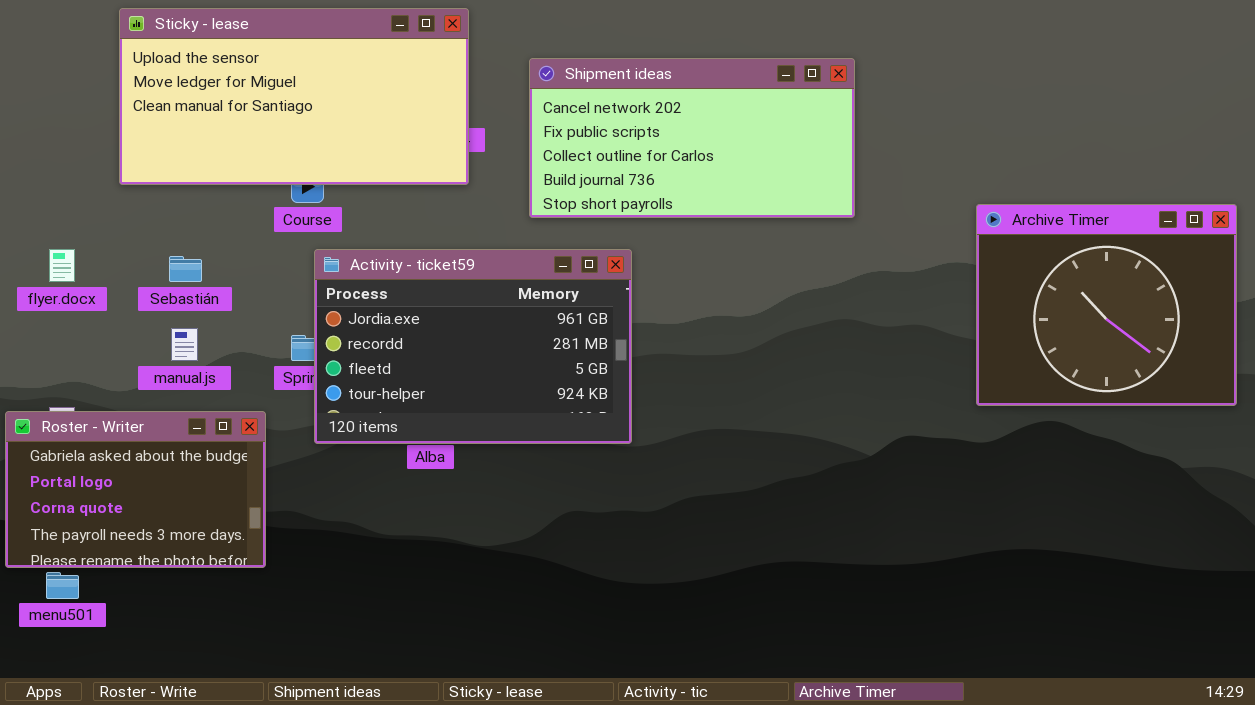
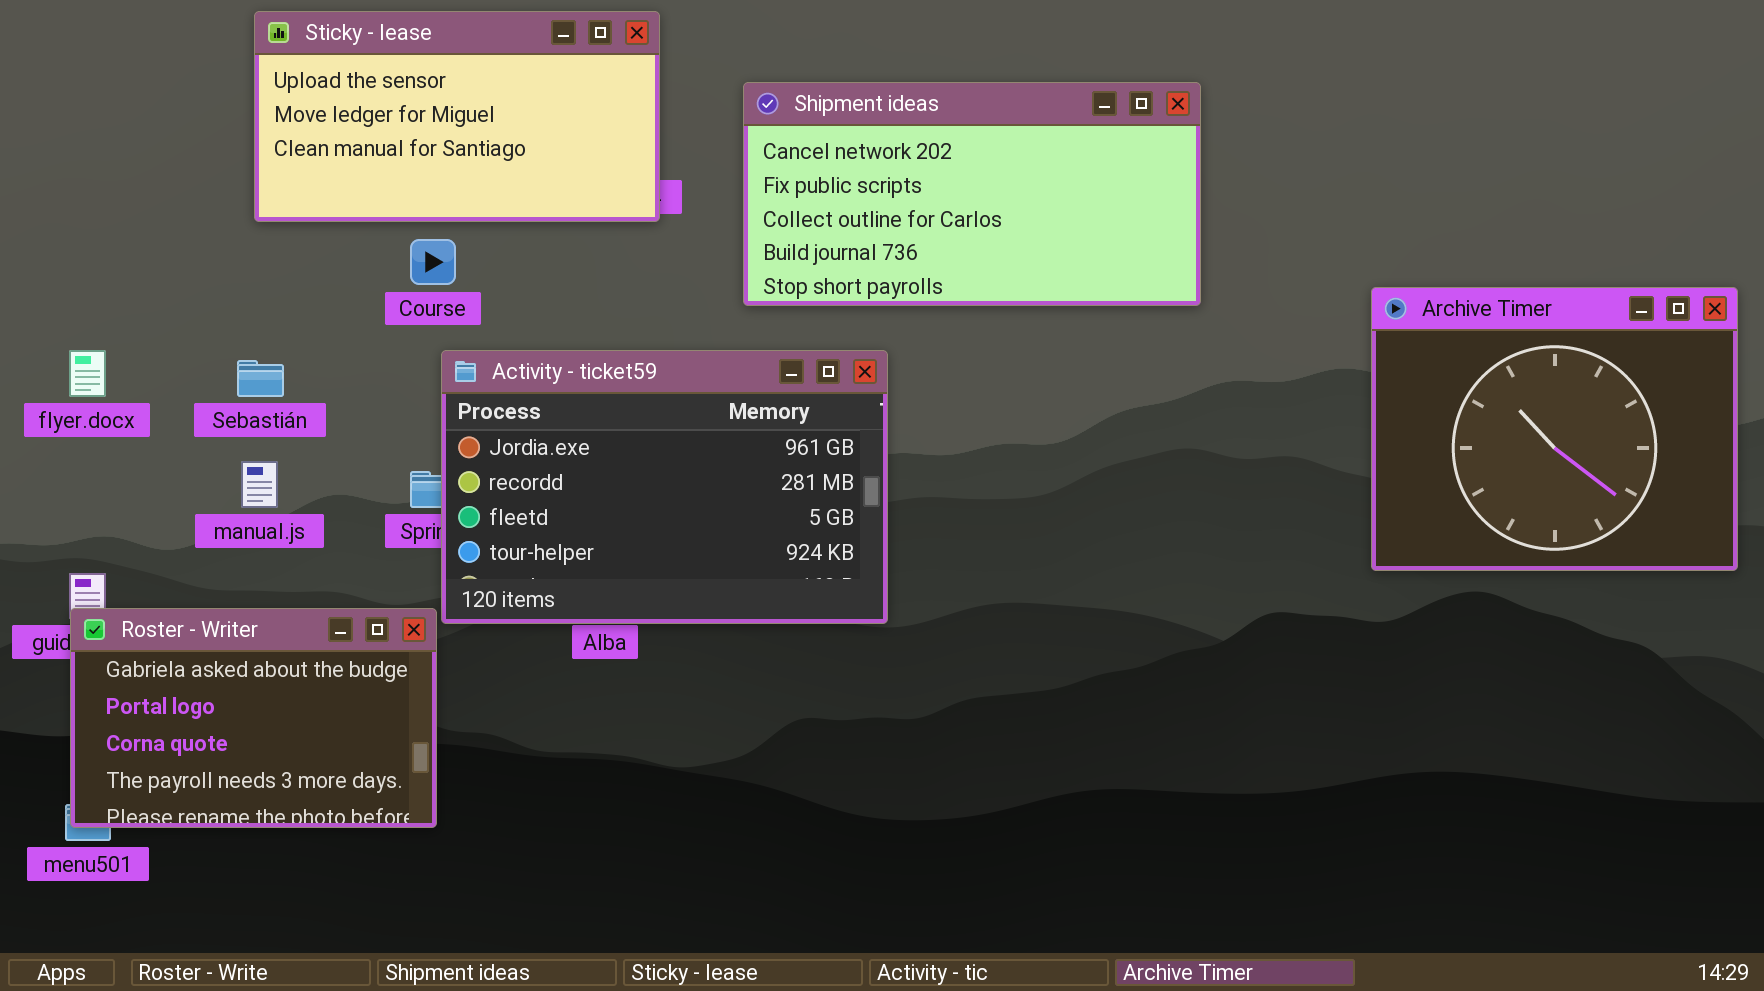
Sticky - lease: [119,8,469,185] -> [254,11,660,222], resized
Roster - Writer: [5,411,266,568] -> [70,608,437,828], moved

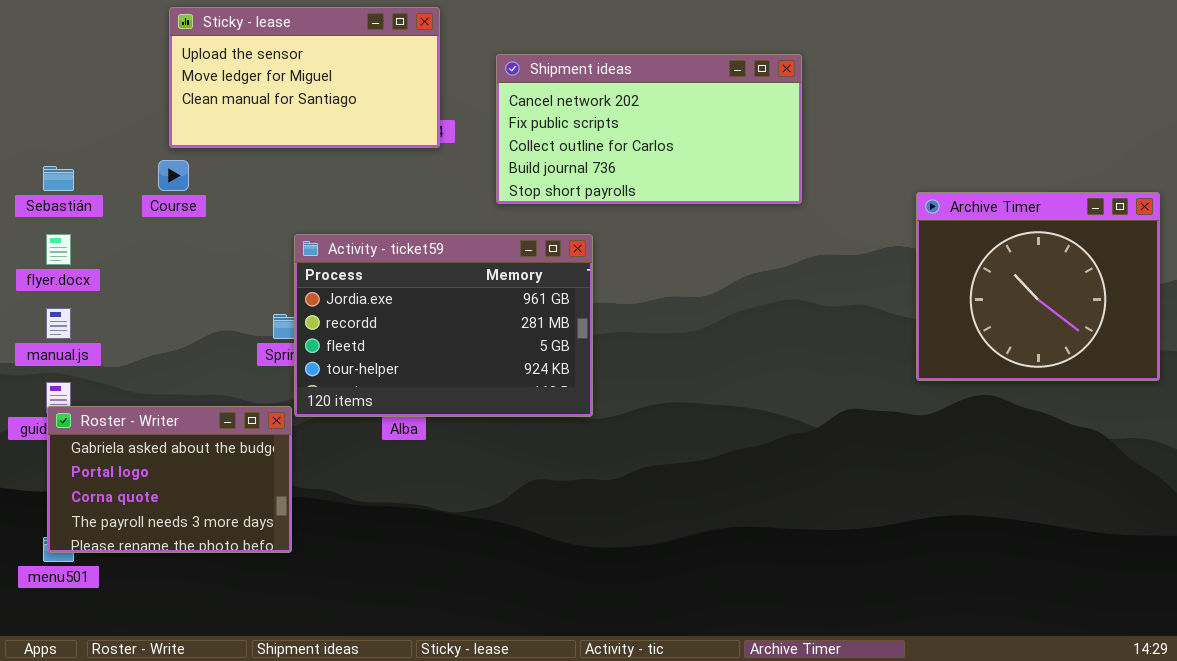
Course: [410,239,456,285] -> [158,160,189,191], moved
Sebastián: [237,360,284,397] -> [43,166,74,191], moved
manual.js: [241,461,278,508] -> [46,308,71,339], moved

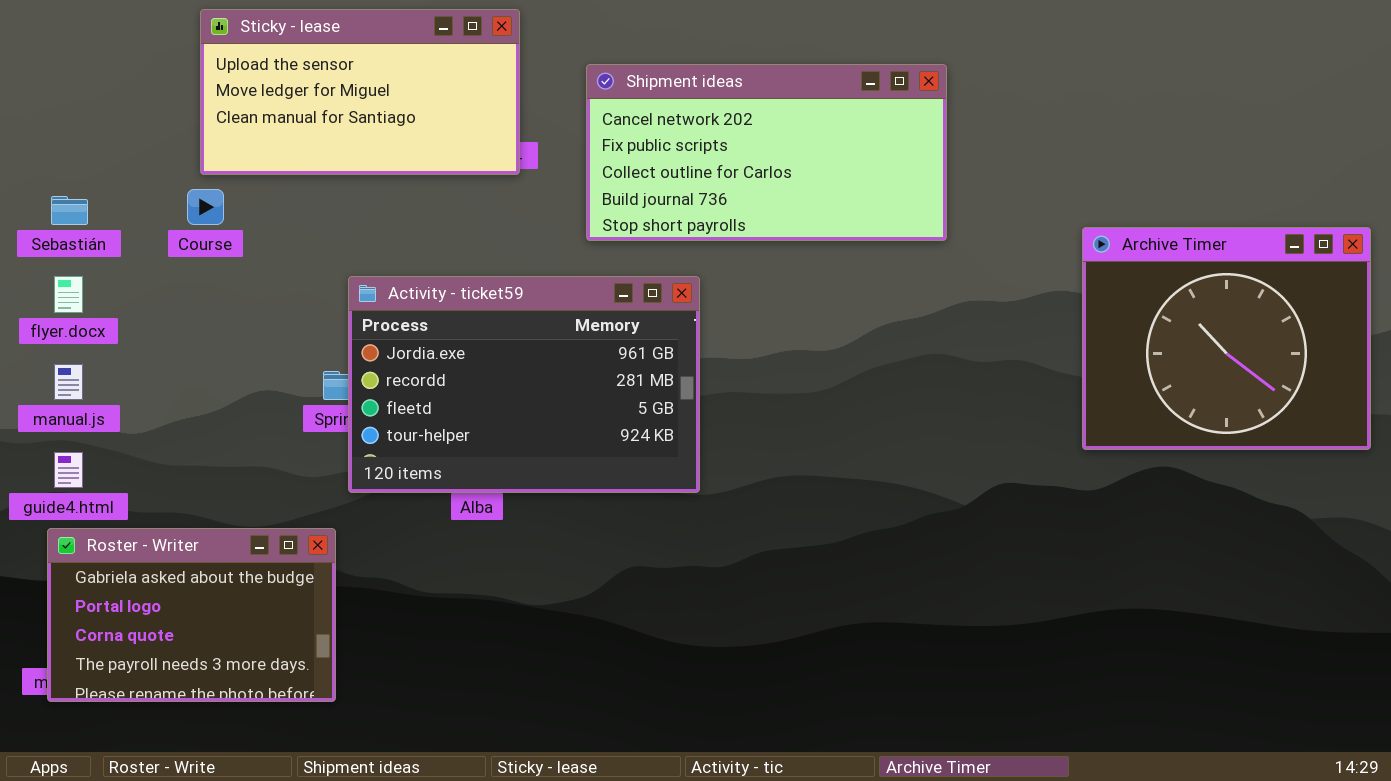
Roster - Writer: [47,406,292,553] -> [47,528,336,702], moved

